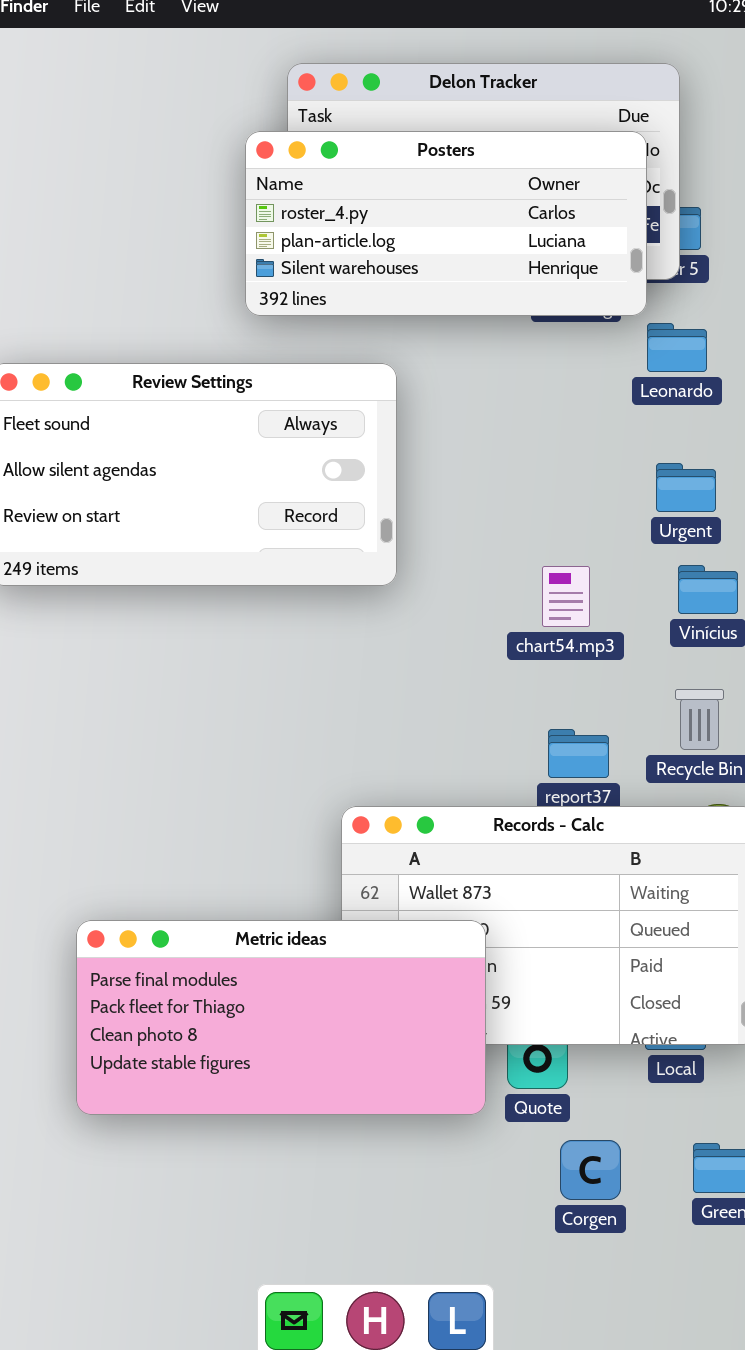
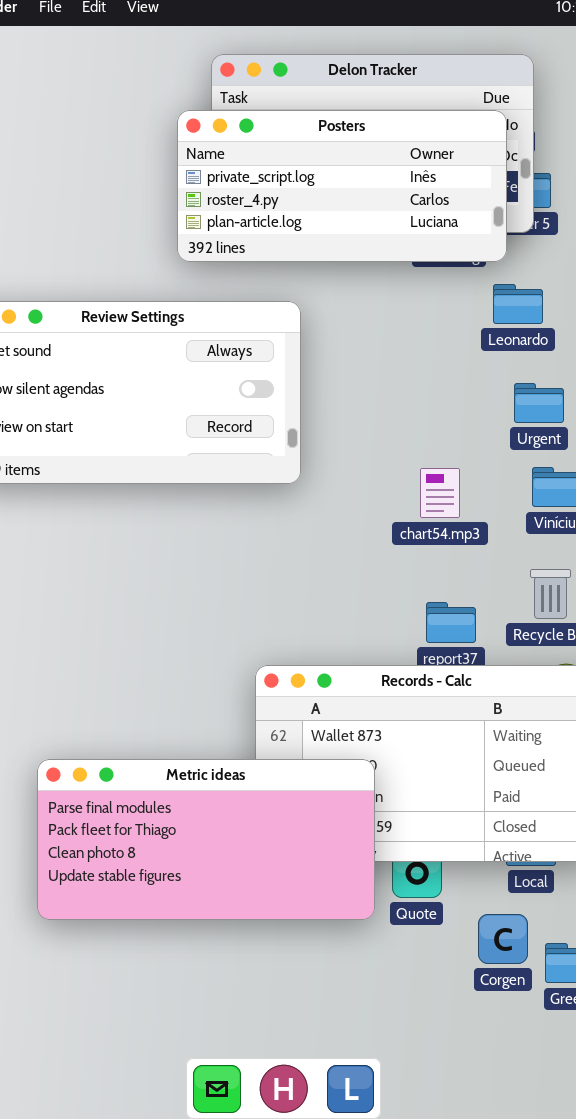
Posters: [245,131,647,316] -> [177,110,507,262], scrolled up 1 row
Leonardo: [647,323,707,372] -> [493,284,543,324], moved
Corgen: [560,1140,621,1200] -> [478,914,528,964], moved

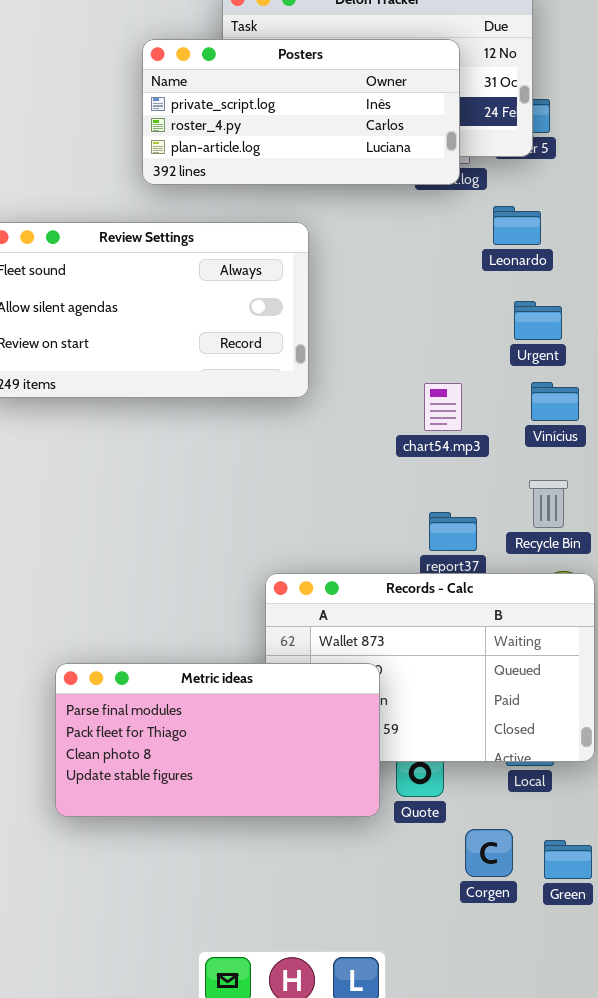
Posters: [177,110,507,262] -> [142,39,460,185], moved
Corgen: [478,914,528,964] -> [465,829,513,877], moved

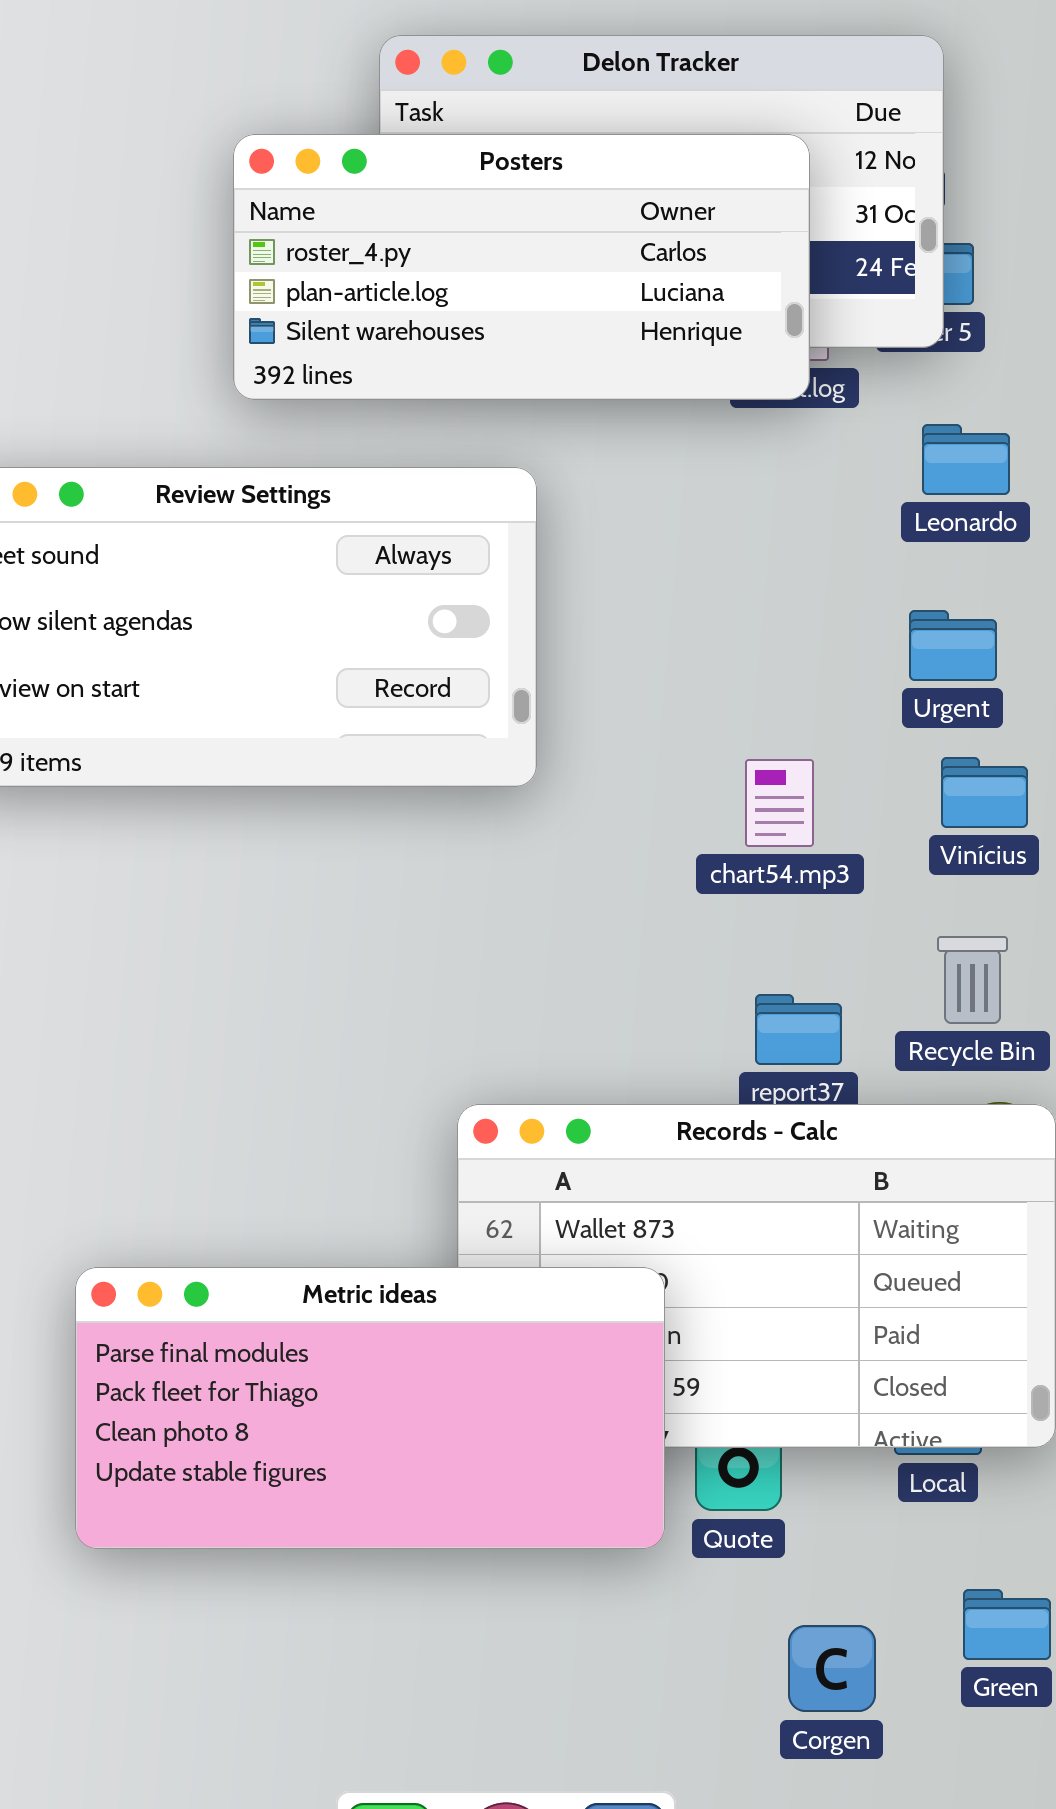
Posters: [142,39,460,185] -> [233,134,810,400], scrolled down 1 row
Leonardo: [493,206,541,245] -> [922,424,1010,495], moved
Corgen: [465,829,513,877] -> [788,1625,876,1712], moved

